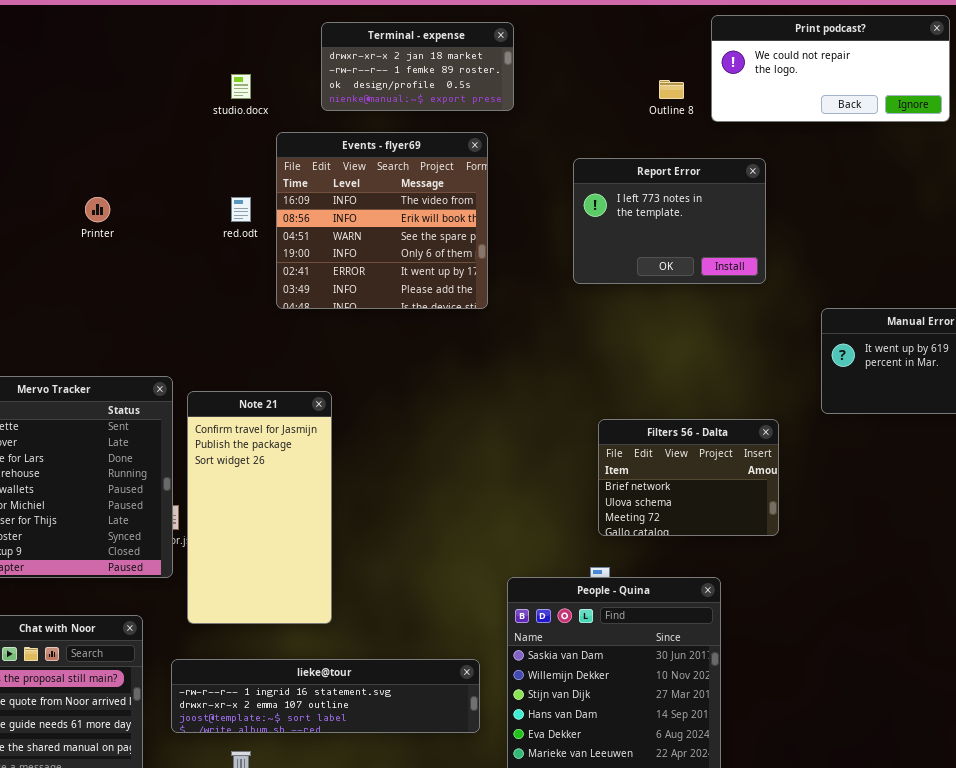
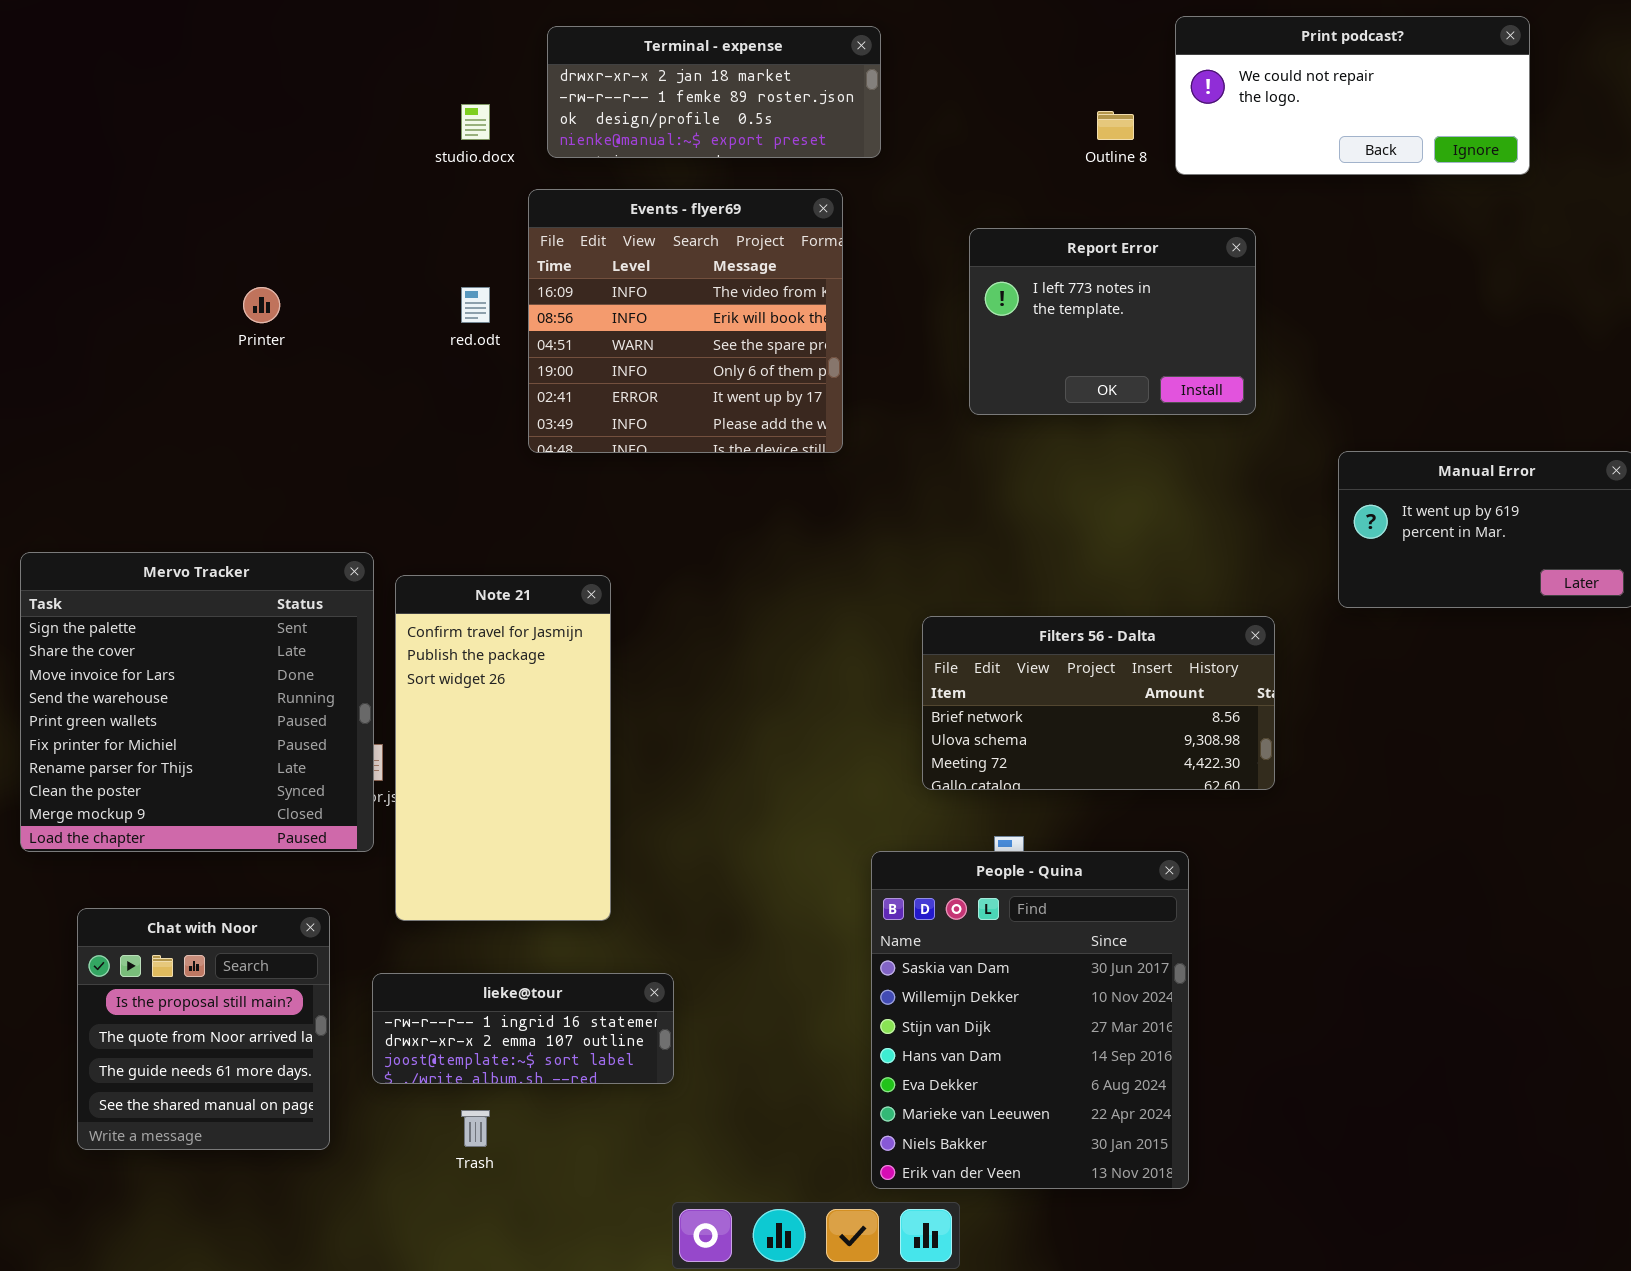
Terminal - expense: [321,22,514,111] -> [547,26,881,158], resized
Filters 56 - Dalta: [598,419,779,536] -> [922,616,1275,790], resized
lieke@tour: [171,659,480,733] -> [372,973,674,1084], resized

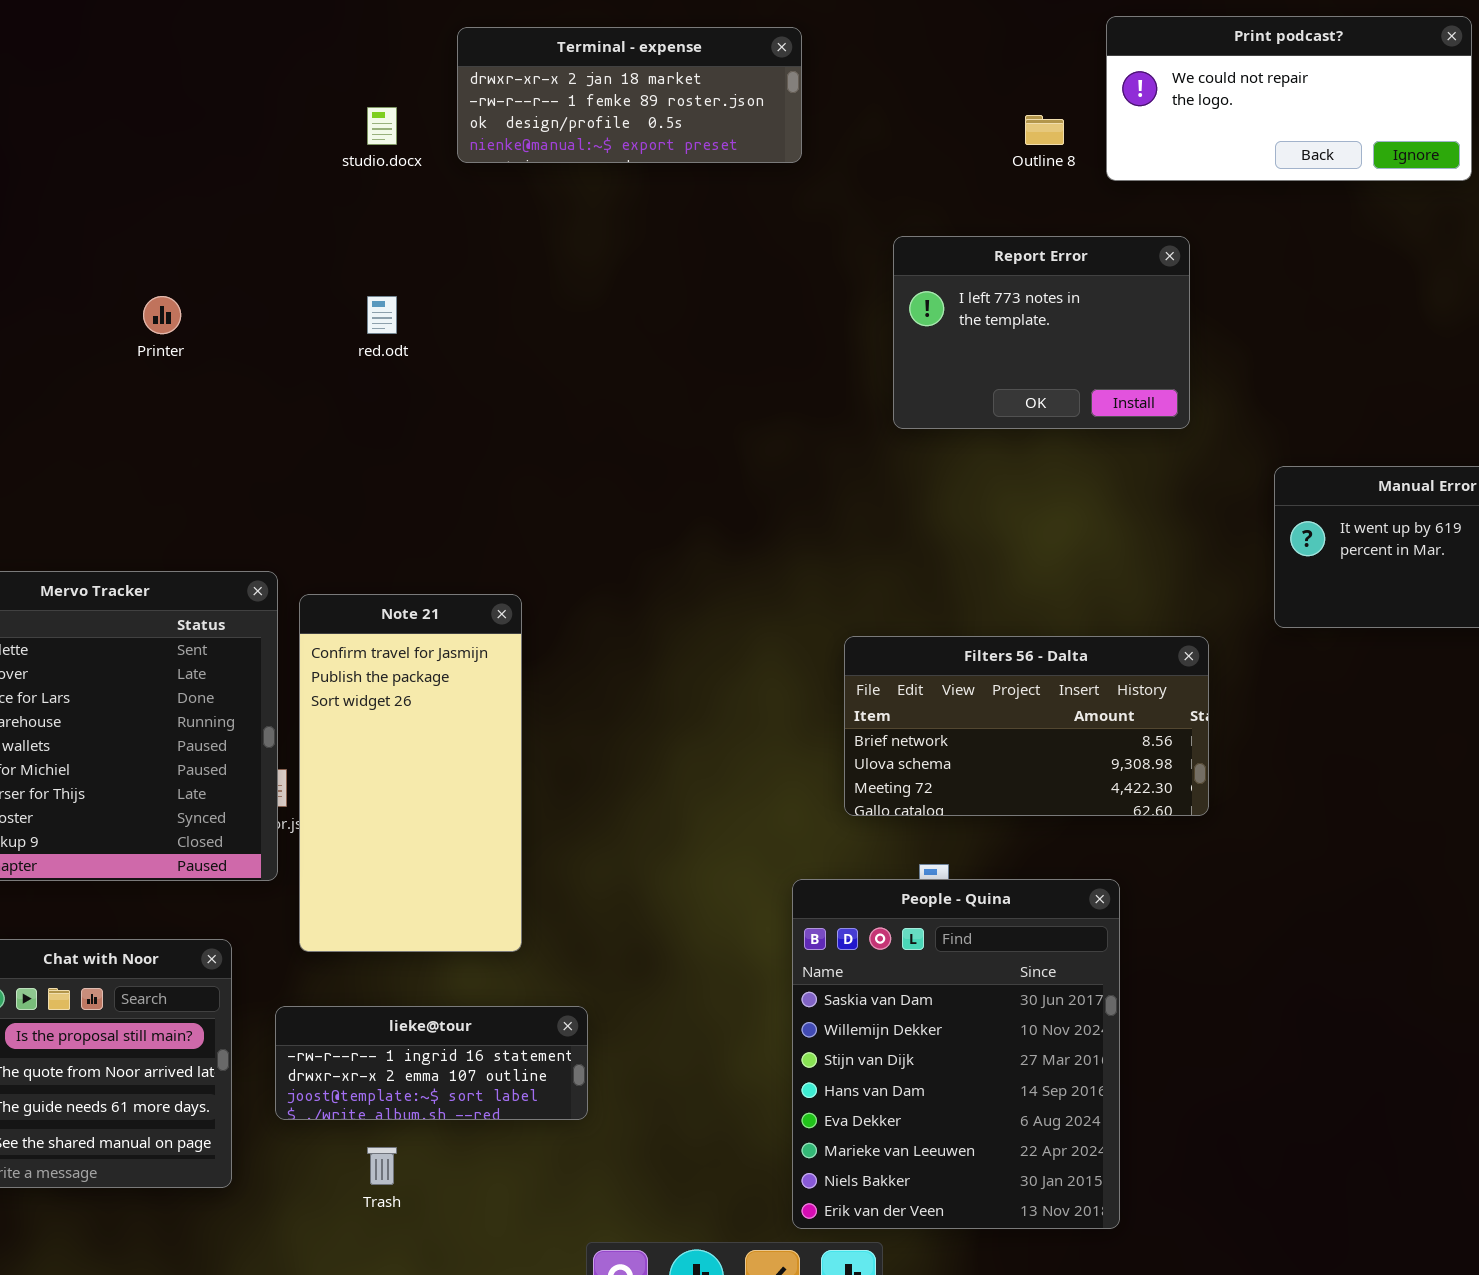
Events - flyer69: [528,189,843,453] -> none, closed

